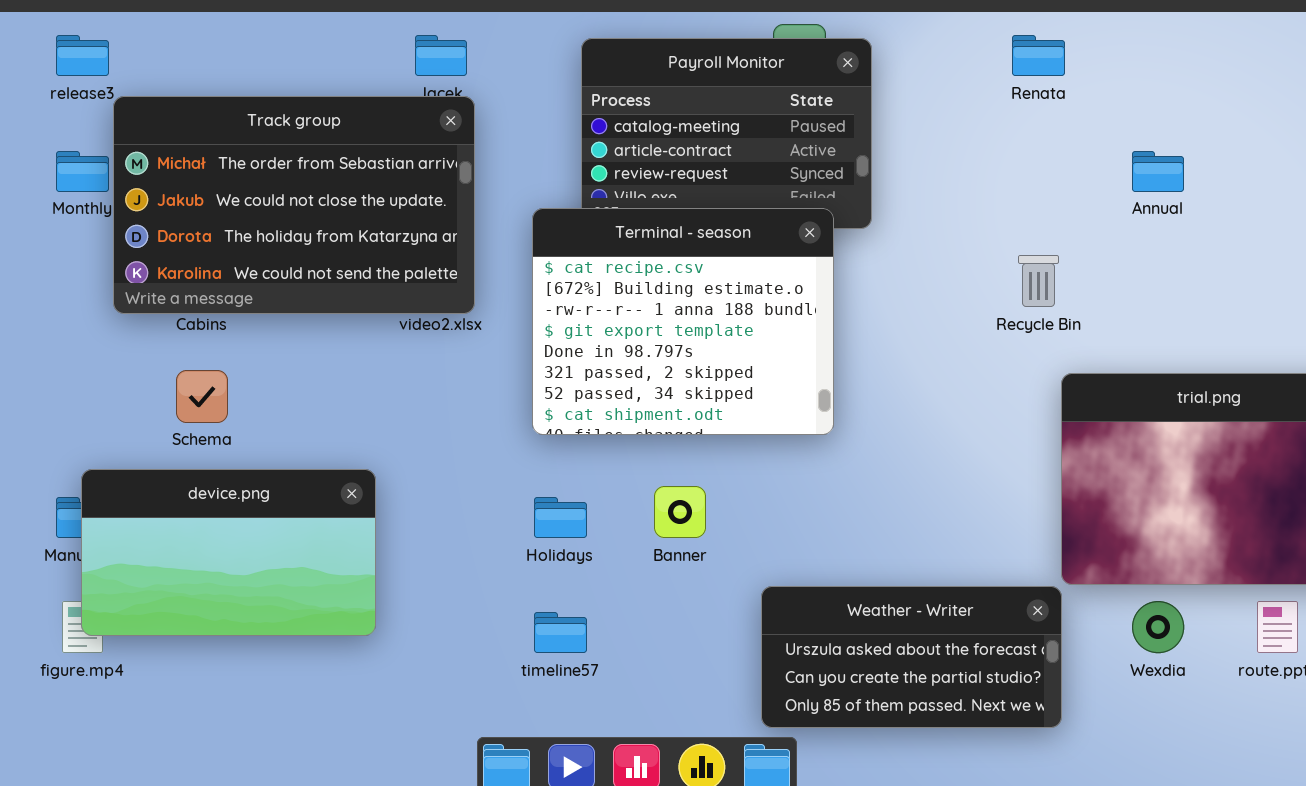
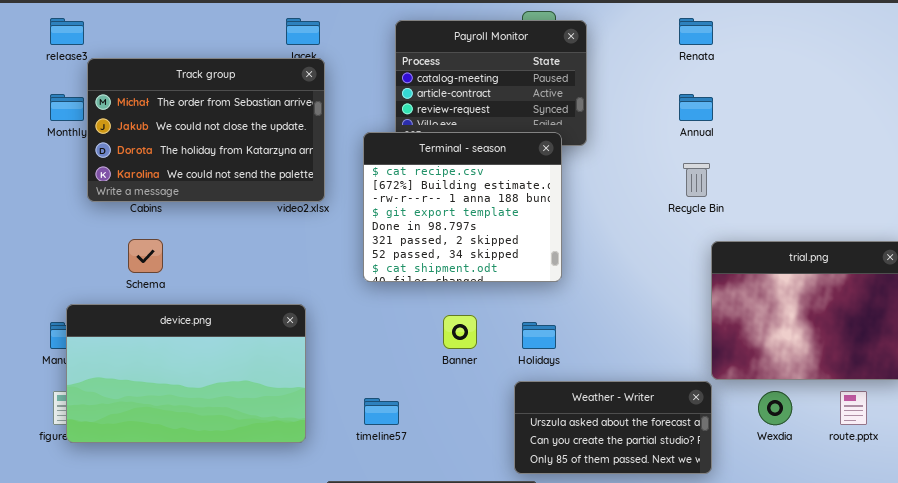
Annual: [1132,151,1184,192] -> [679,94,713,121], moved
device.png: [81,469,376,636] -> [66,304,306,443], resized
Holidays: [534,497,587,538] -> [522,322,556,349], moved

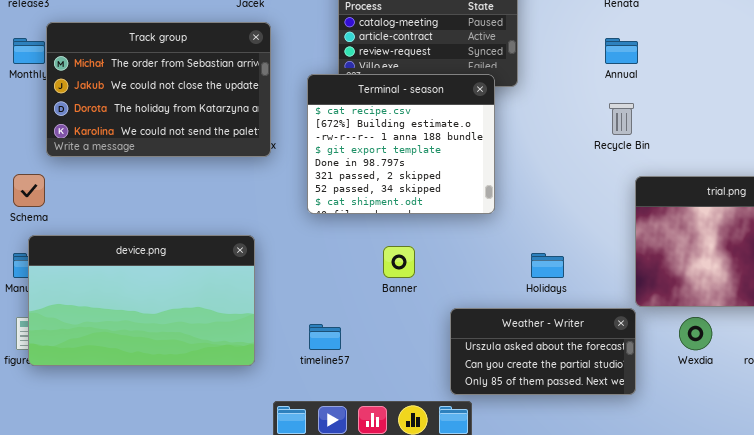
Track group: [87,58,325,202] -> [46,22,271,157], moved
Schema: [128,239,163,273] -> [13,174,45,207], moved
Holidays: [522,322,556,349] -> [531,253,564,278], moved

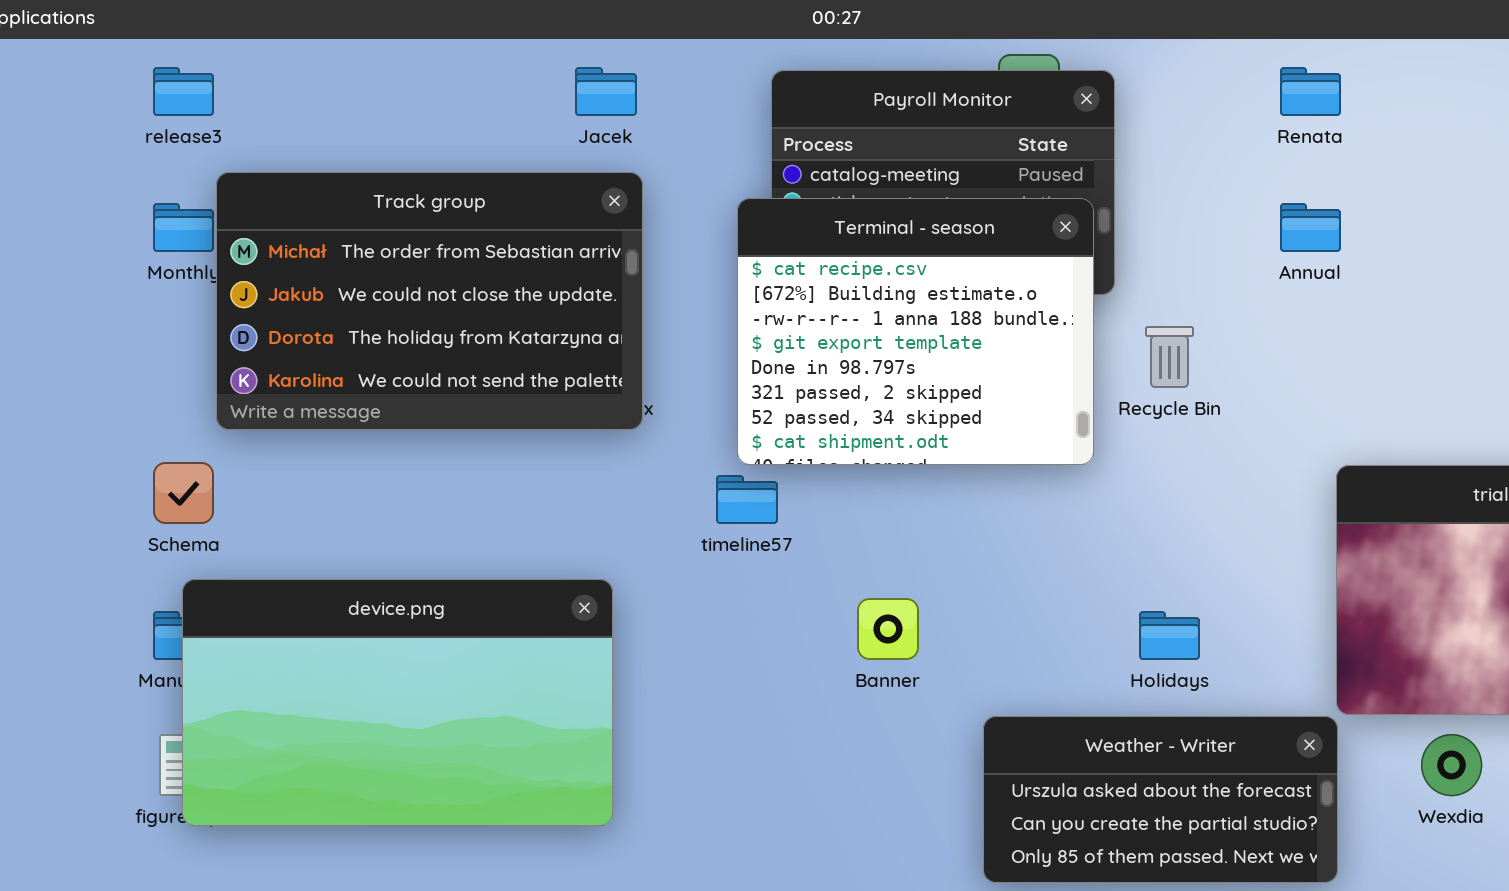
Terminal - season: [307,74,495,214] -> [737,198,1094,465], moved
Recycle Bin: [609,103,634,135] -> [1145,326,1194,388], moved
timeline57: [309,324,341,350] -> [716,475,778,524], moved

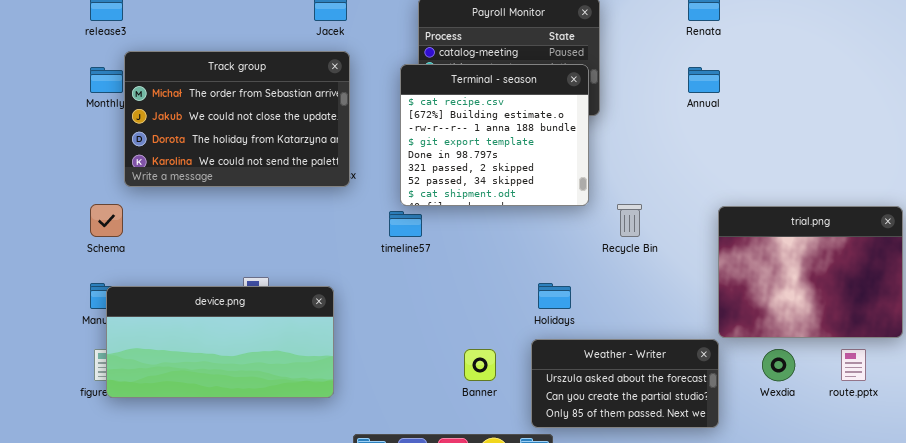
Recycle Bin: [1145,326,1194,388] -> [617,204,642,237], moved
device.png: [182,579,613,826] -> [106,286,334,398], resized
Banner: [857,598,919,660] -> [464,349,496,381], moved
Holidays: [1139,611,1200,660] -> [538,283,571,309], moved

